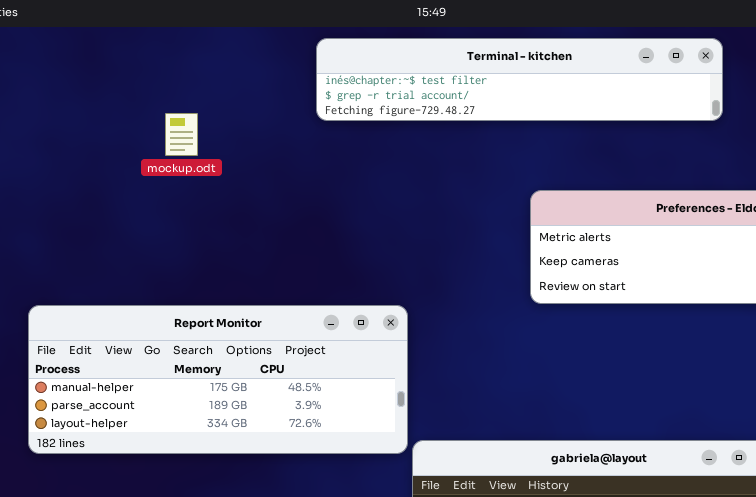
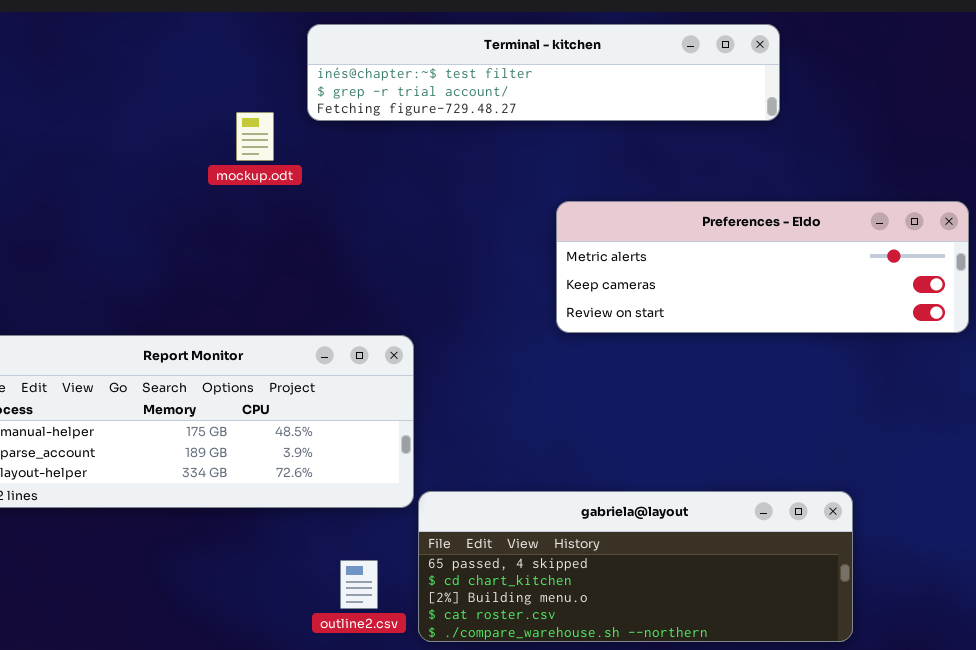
mockup.odt: [165,113,198,156] -> [236,112,274,161], moved

